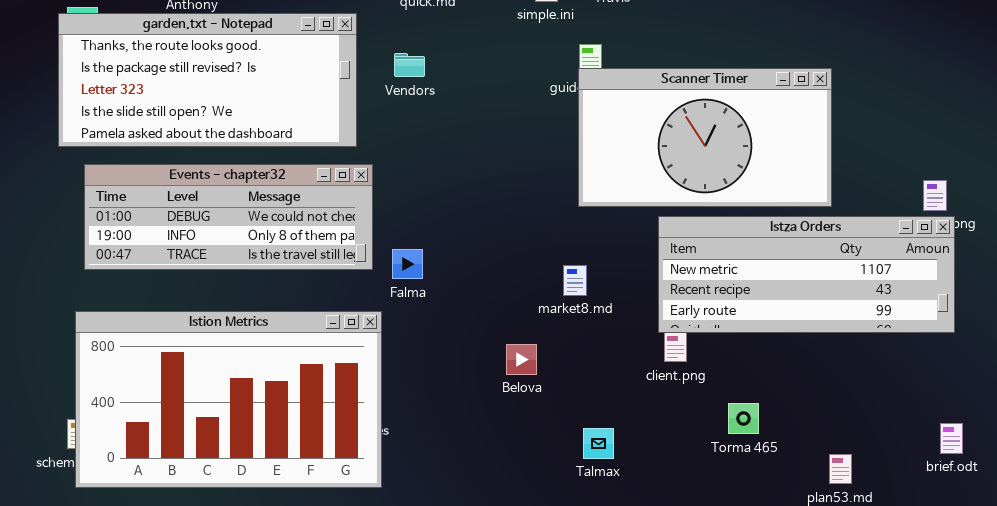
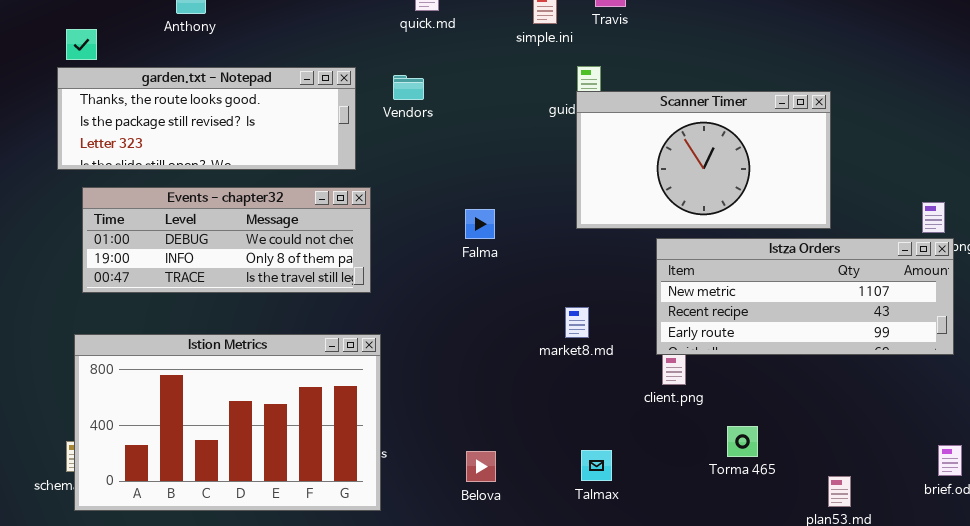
garden.txt - Notepad: [58,13,357,147] -> [57,67,356,170], resized
Falma: [392,249,423,279] -> [465,209,495,239], moved
market8.md: [563,265,587,296] -> [565,307,589,338], moved
Belova: [506,344,537,375] -> [466,451,496,482], moved

